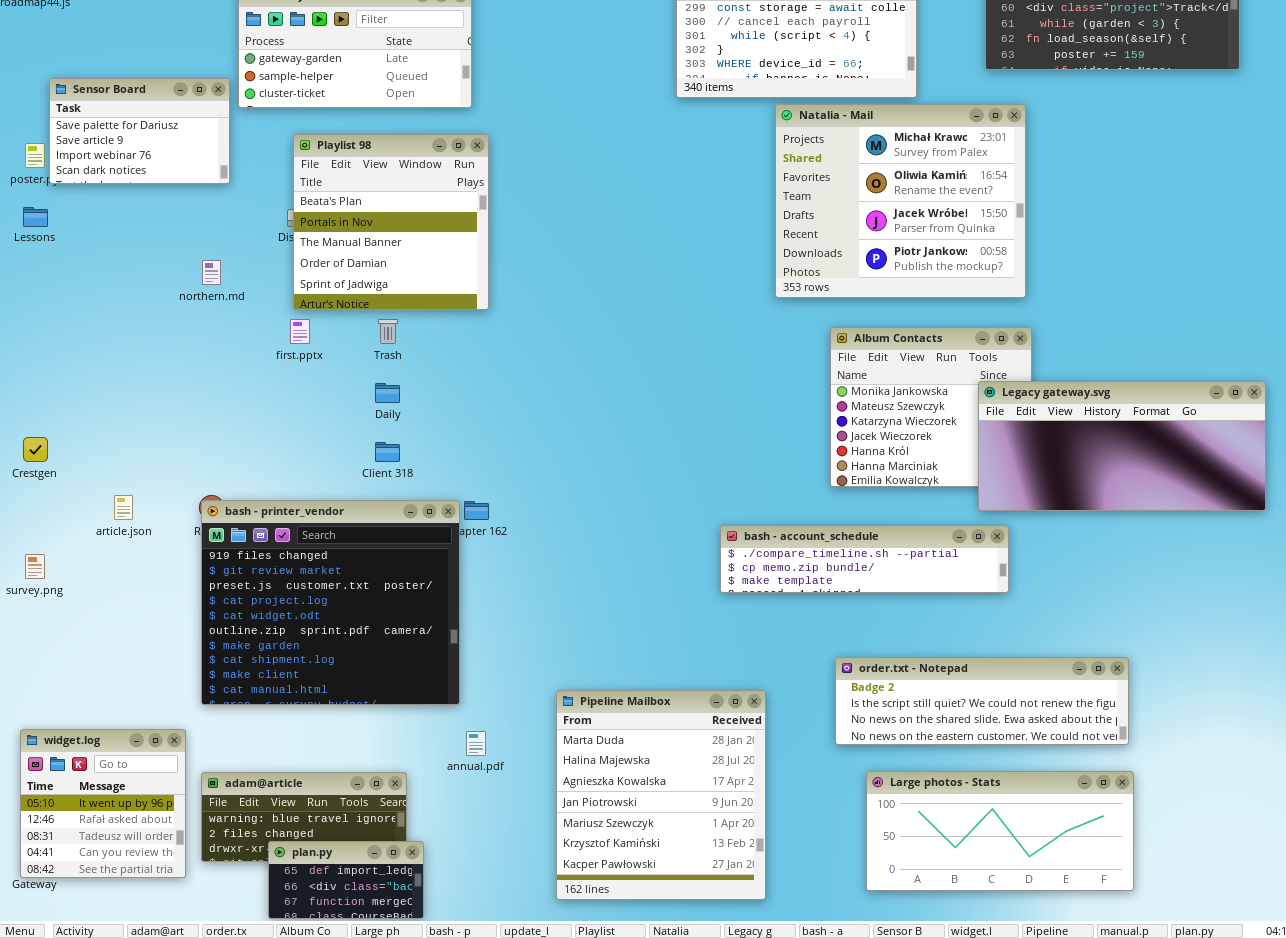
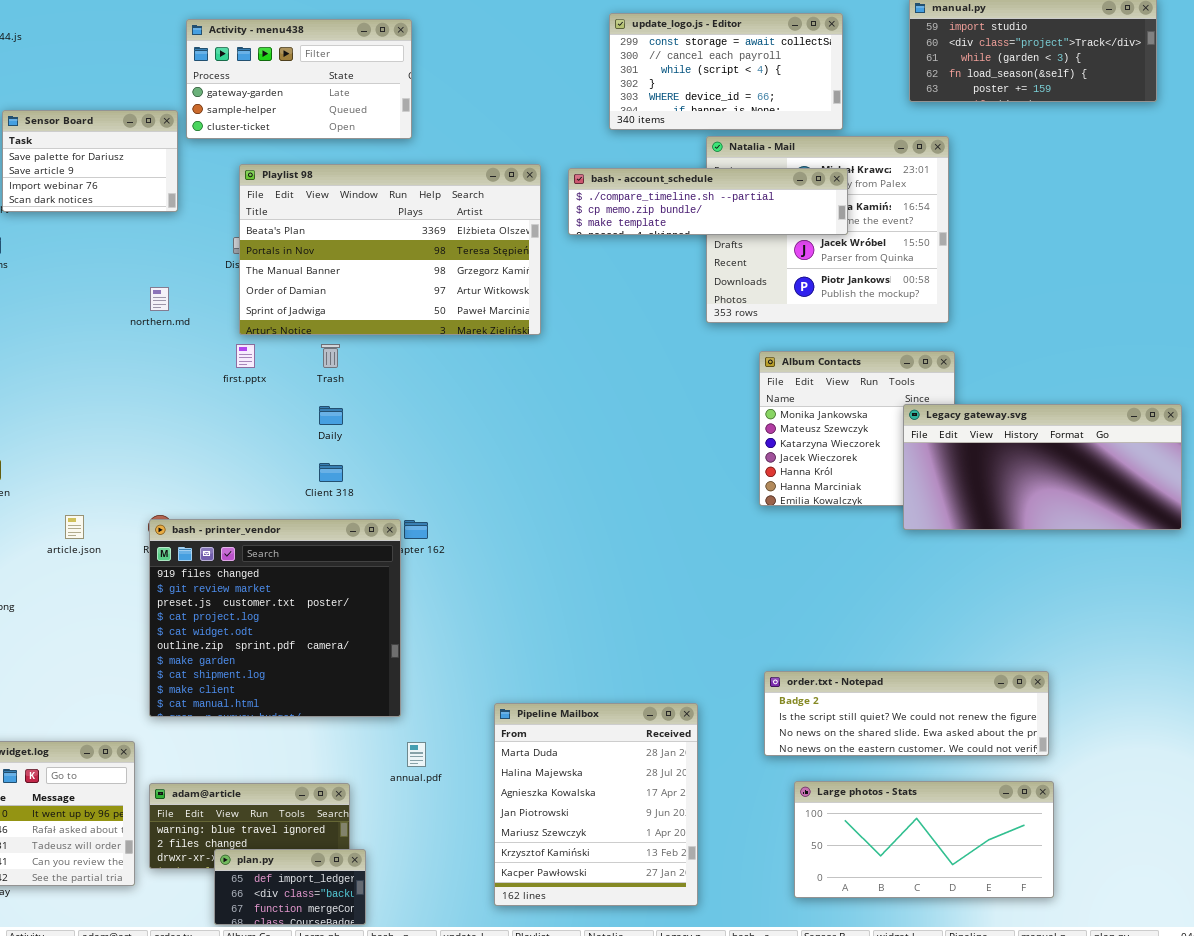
Playlist 98: [293,134,489,310] -> [239,164,541,335], resized
bash - account_schedule: [720,525,1009,593] -> [568,168,848,235], moved

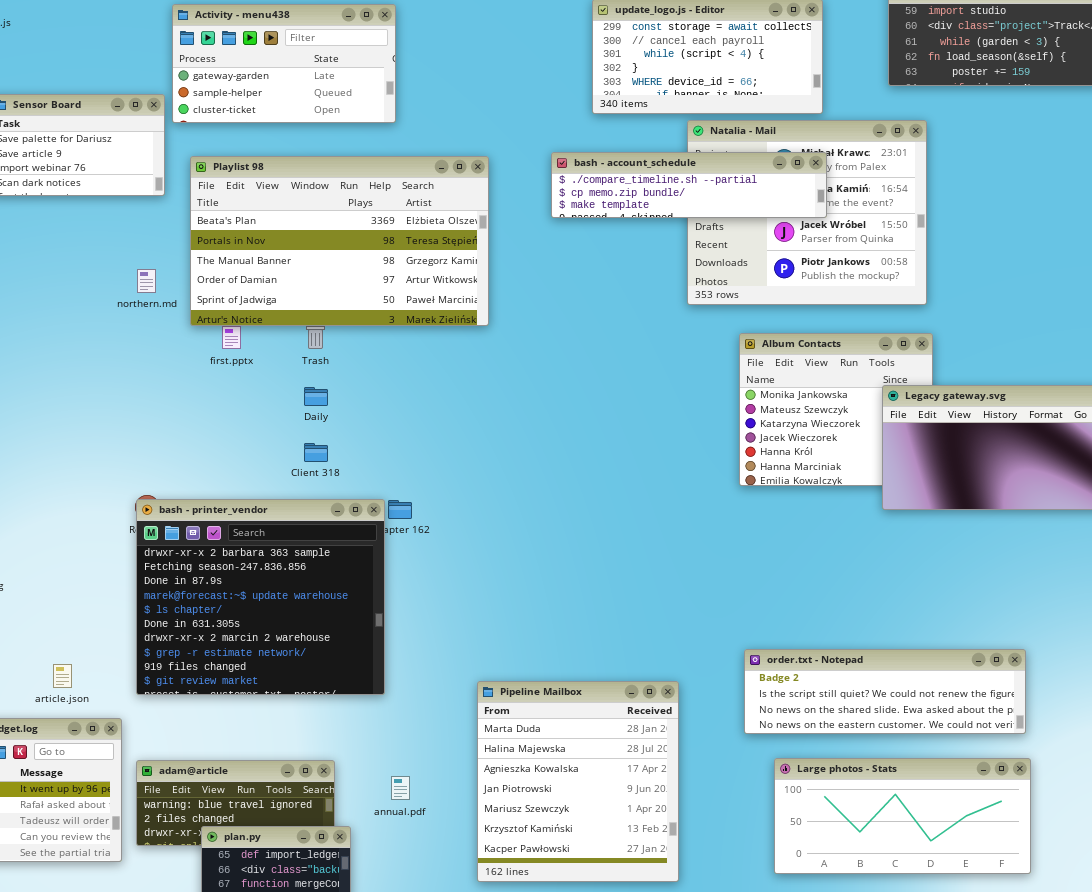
Playlist 98: [239,164,541,335] -> [190,156,489,326], moved
article.json: [65,515,84,539] -> [53,664,72,688], moved
bash - printer_vendor: [149,519,401,717] -> [136,499,385,695], scrolled up 8 rows
annual.pdf: [407,742,426,767] -> [391,776,410,800], moved

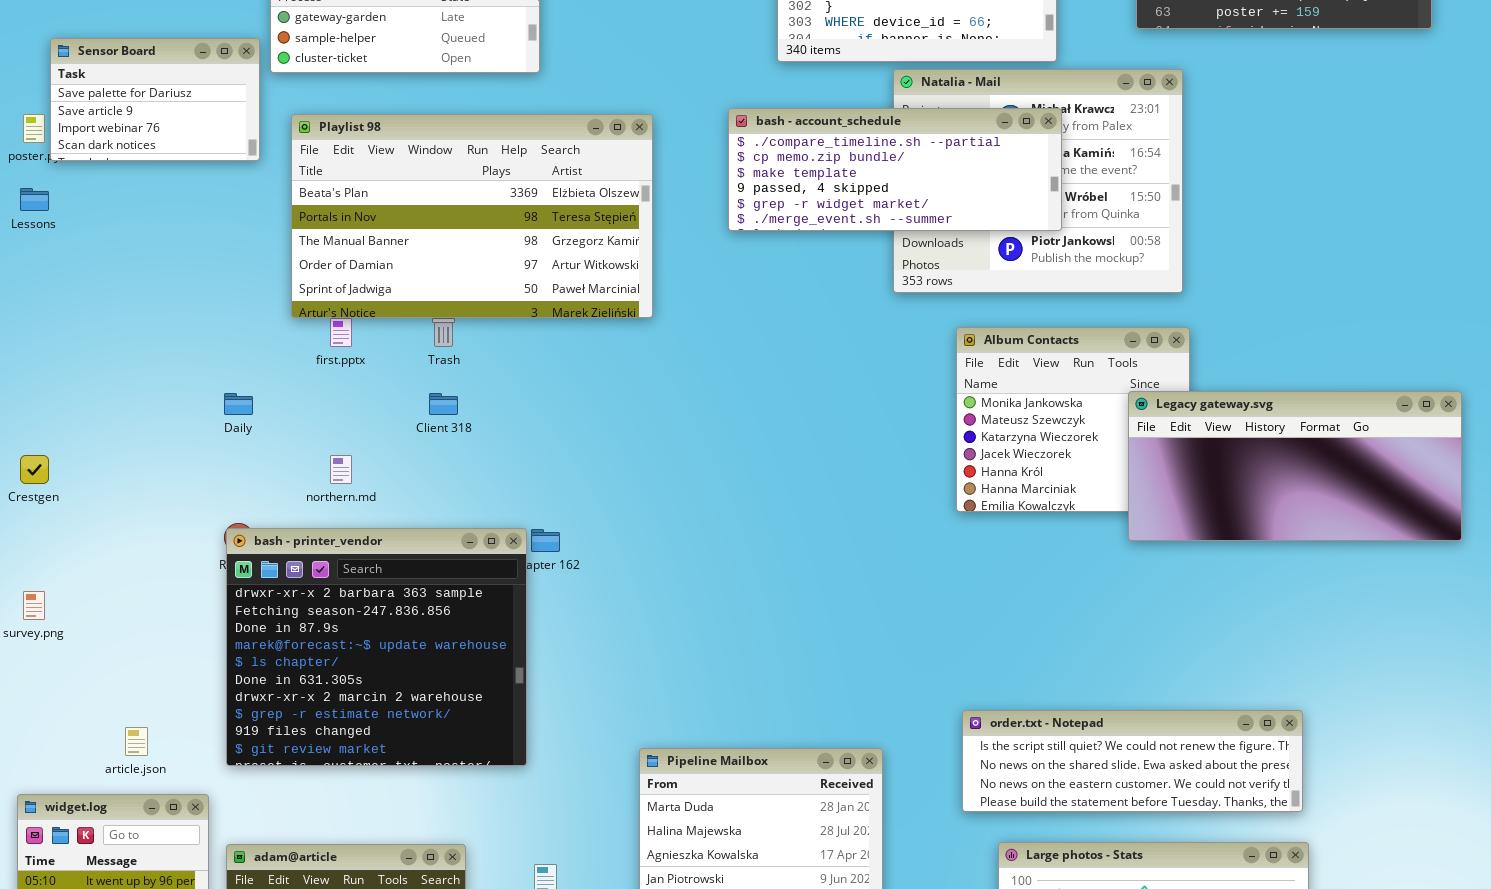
bash - account_schedule: [551,152,827,218] -> [728,108,1062,231], resized
northern.md: [137,269,156,293] -> [330,455,352,484], moved
Daily: [304,387,328,406] -> [224,393,253,415], moved
Client 318: [304,443,328,462] -> [429,393,458,415], moved
order.txt - Notepad: [744,649,1026,734] -> [962,710,1303,812], scrolled down 1 row

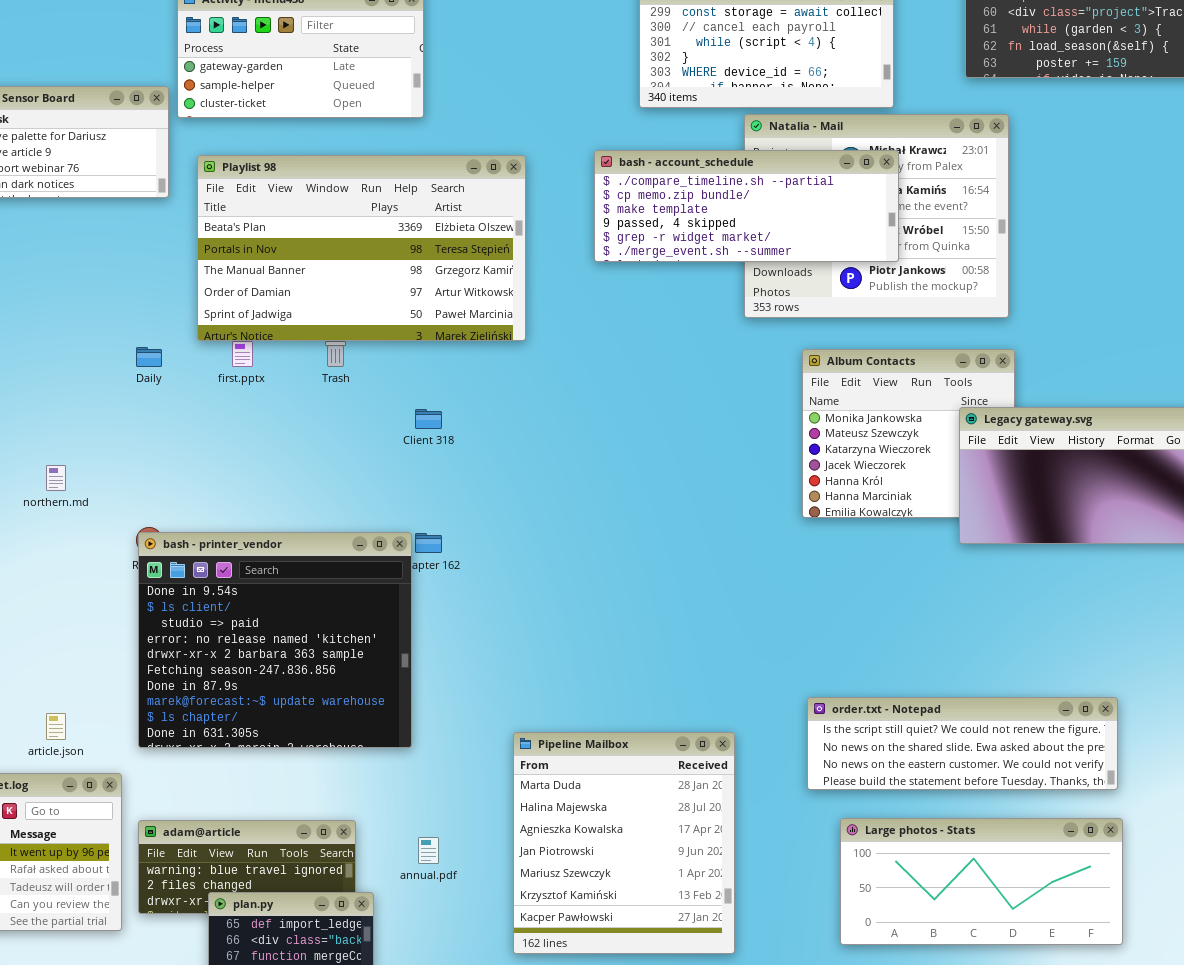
Daily: [224,393,253,415] -> [136,347,162,367], moved
Client 318: [429,393,458,415] -> [415,409,442,429], moved
northern.md: [330,455,352,484] -> [46,465,66,491], moved
bash - printer_vendor: [226,528,527,766] -> [138,532,412,748], scrolled up 4 rows

